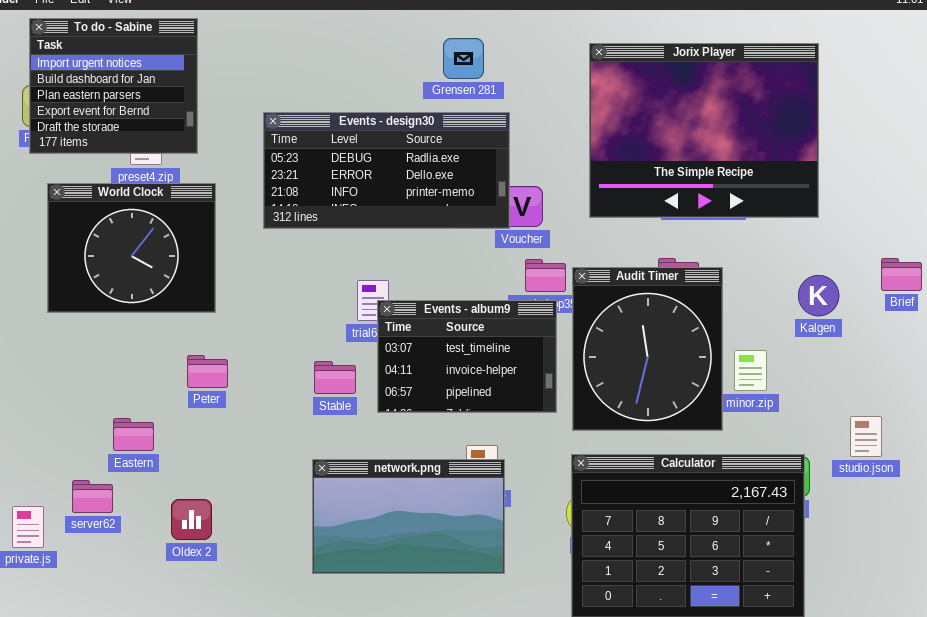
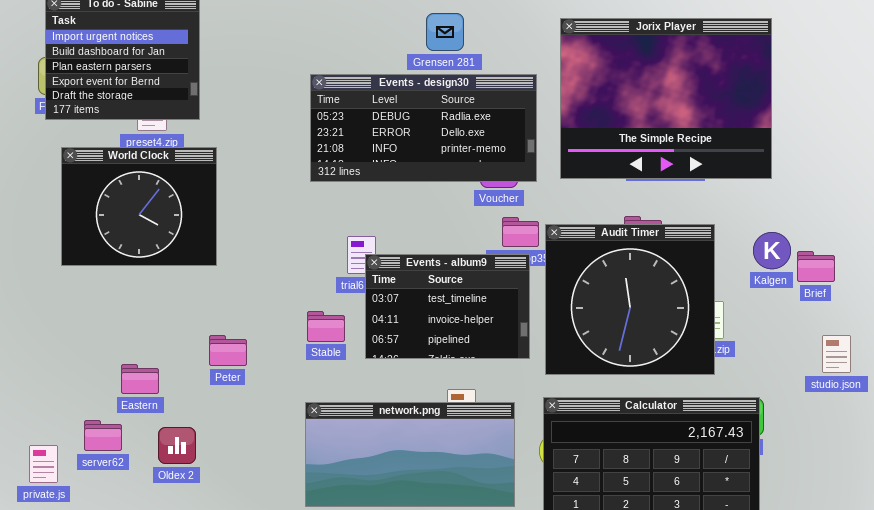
Events - design30: [263,112,510,229] -> [310,74,537,182], moved
Brief: [881,258,922,291] -> [797,251,835,282], moved
Audit Timer: [572,267,723,431] -> [545,224,715,375], resized
Peter: [187,355,228,388] -> [209,335,247,366], moved
studio.json: [850,416,882,457] -> [822,335,851,373], moved
network.png: [312,459,505,574] -> [305,402,515,507], resized
Oldex 2: [171,499,212,540] -> [158,427,196,464], moved

